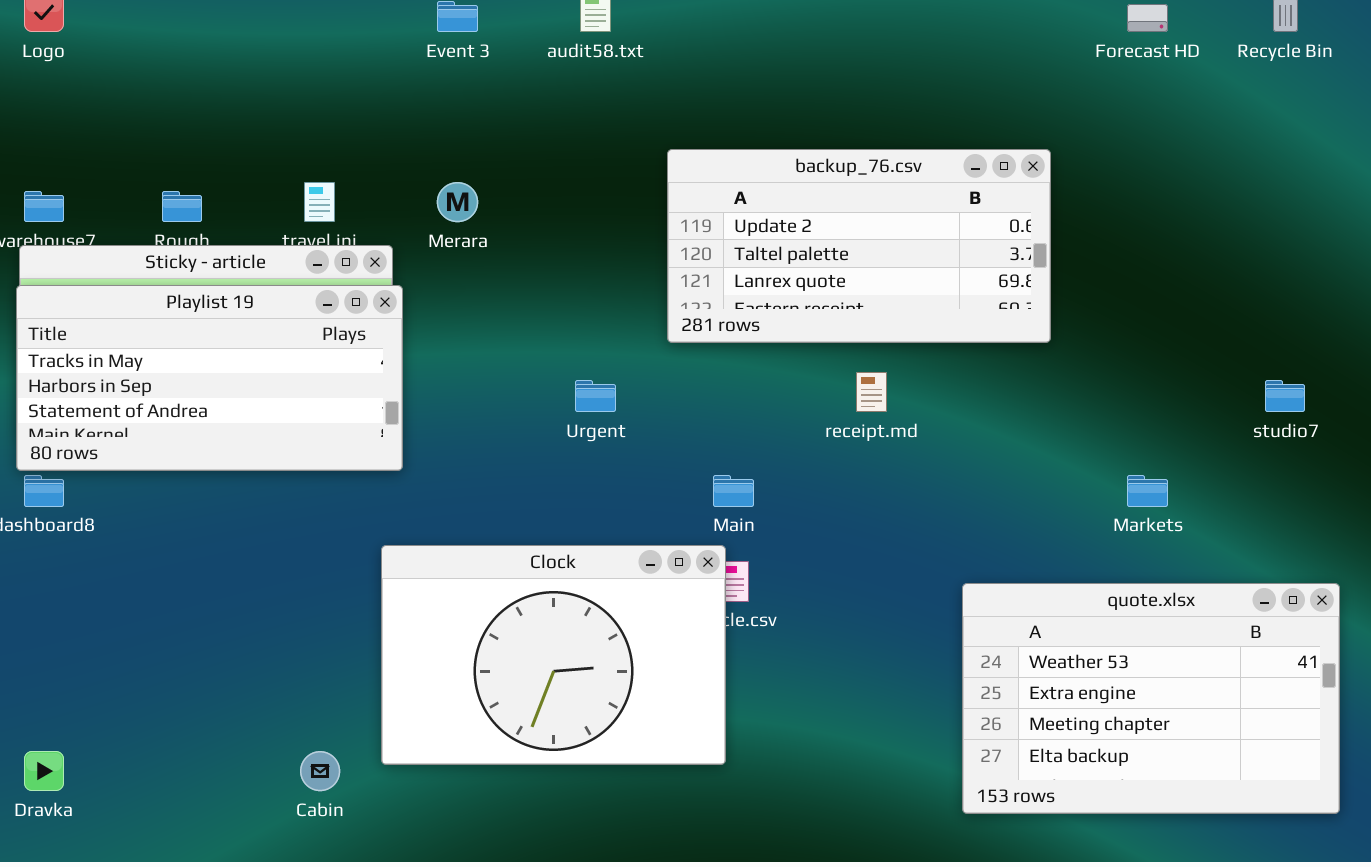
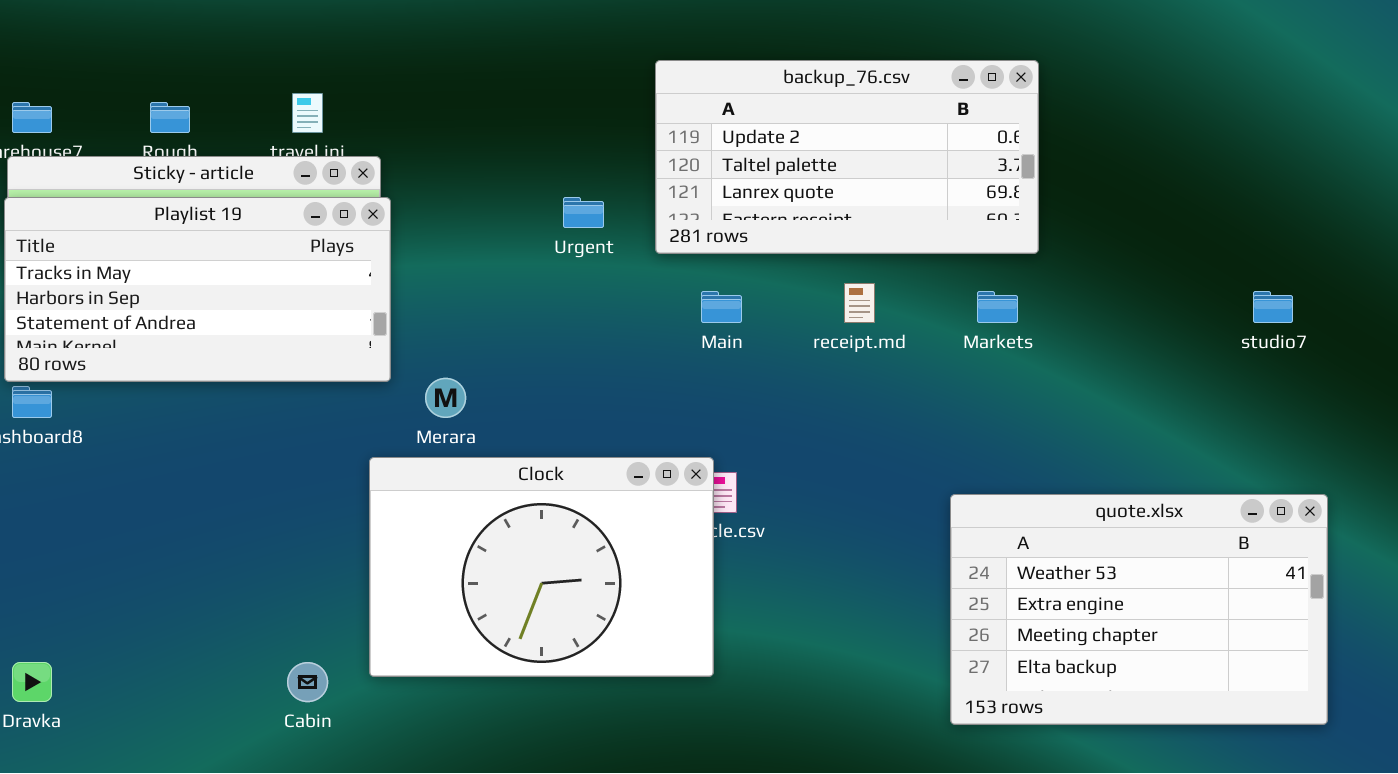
Merara: [437,182,478,222] -> [425,378,466,418], moved
Urgent: [575,380,616,412] -> [563,197,604,228], moved
Main: [713,475,754,507] -> [701,291,742,323], moved
Markets: [1127,475,1168,507] -> [977,291,1018,323], moved

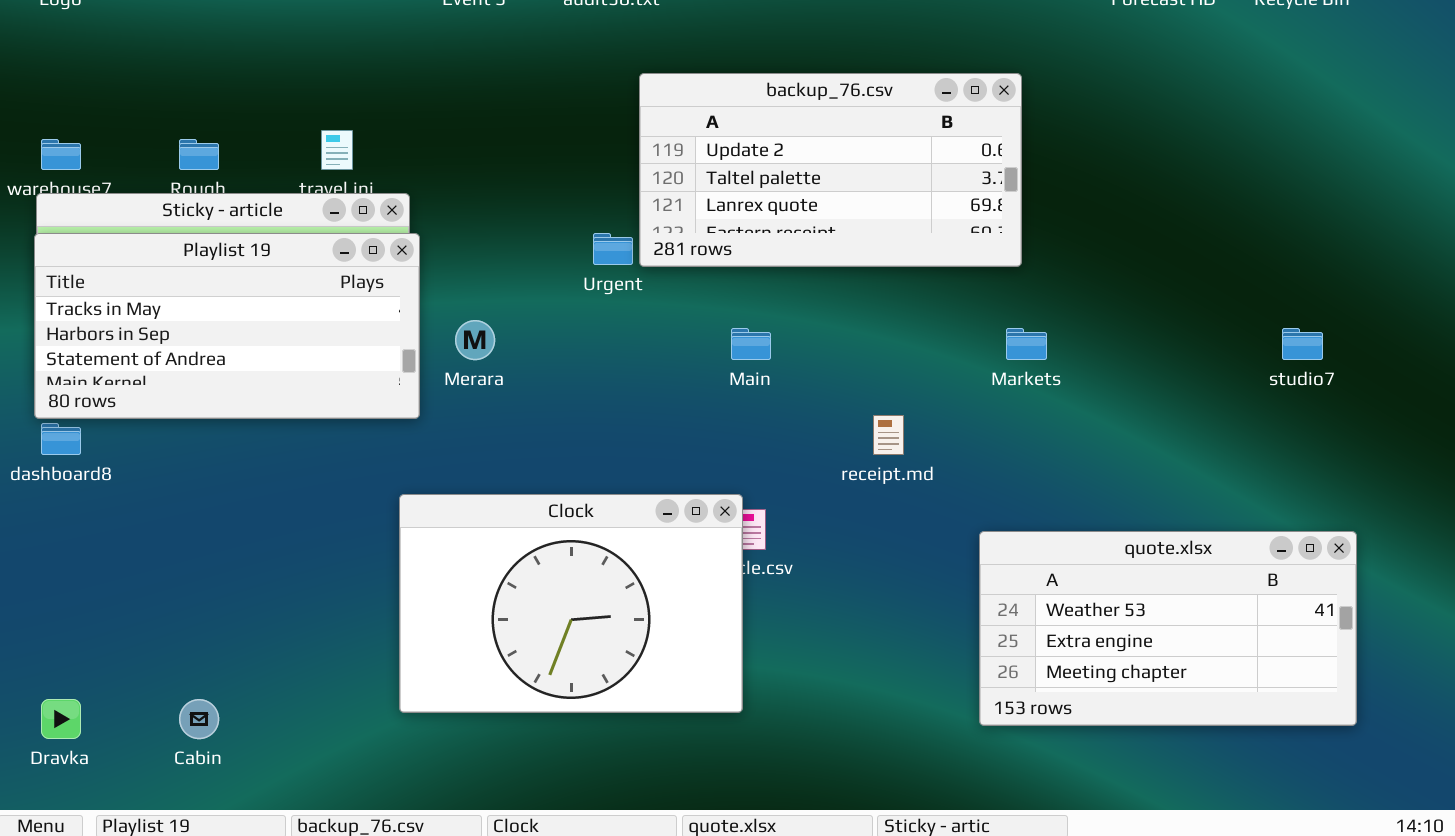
backup_76.csv: [655,60,1039,254] -> [639,73,1022,267], moved
receipt.md: [844,283,875,323] -> [873,415,904,455], moved
Merara: [425,378,466,418] -> [455,320,495,360], moved
quote.xlsx: [950,494,1328,725] -> [979,531,1357,726], resized
Cabin: [287,662,328,702] -> [179,699,219,739], moved

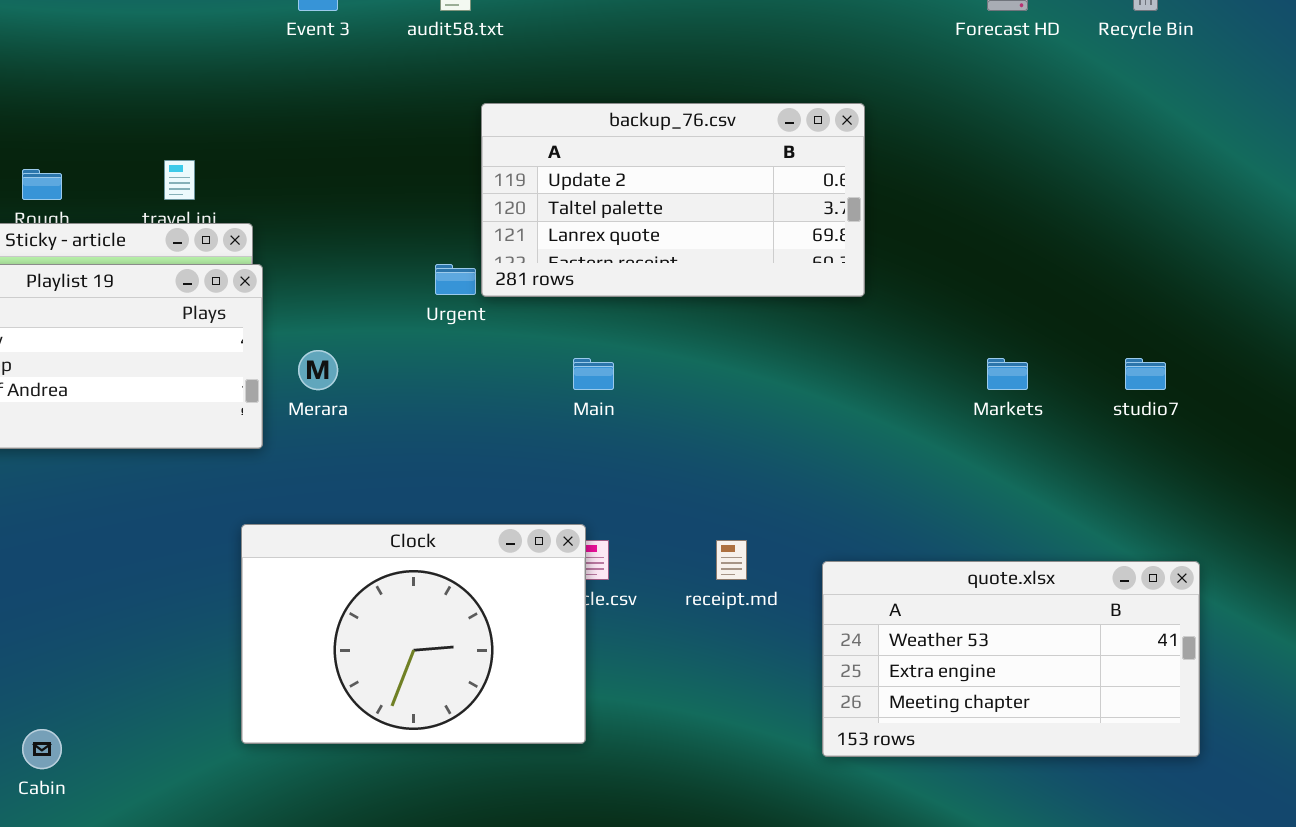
Markets: [1006,328,1047,360] -> [987,358,1028,390], moved
receipt.md: [873,415,904,455] -> [716,540,747,580], moved

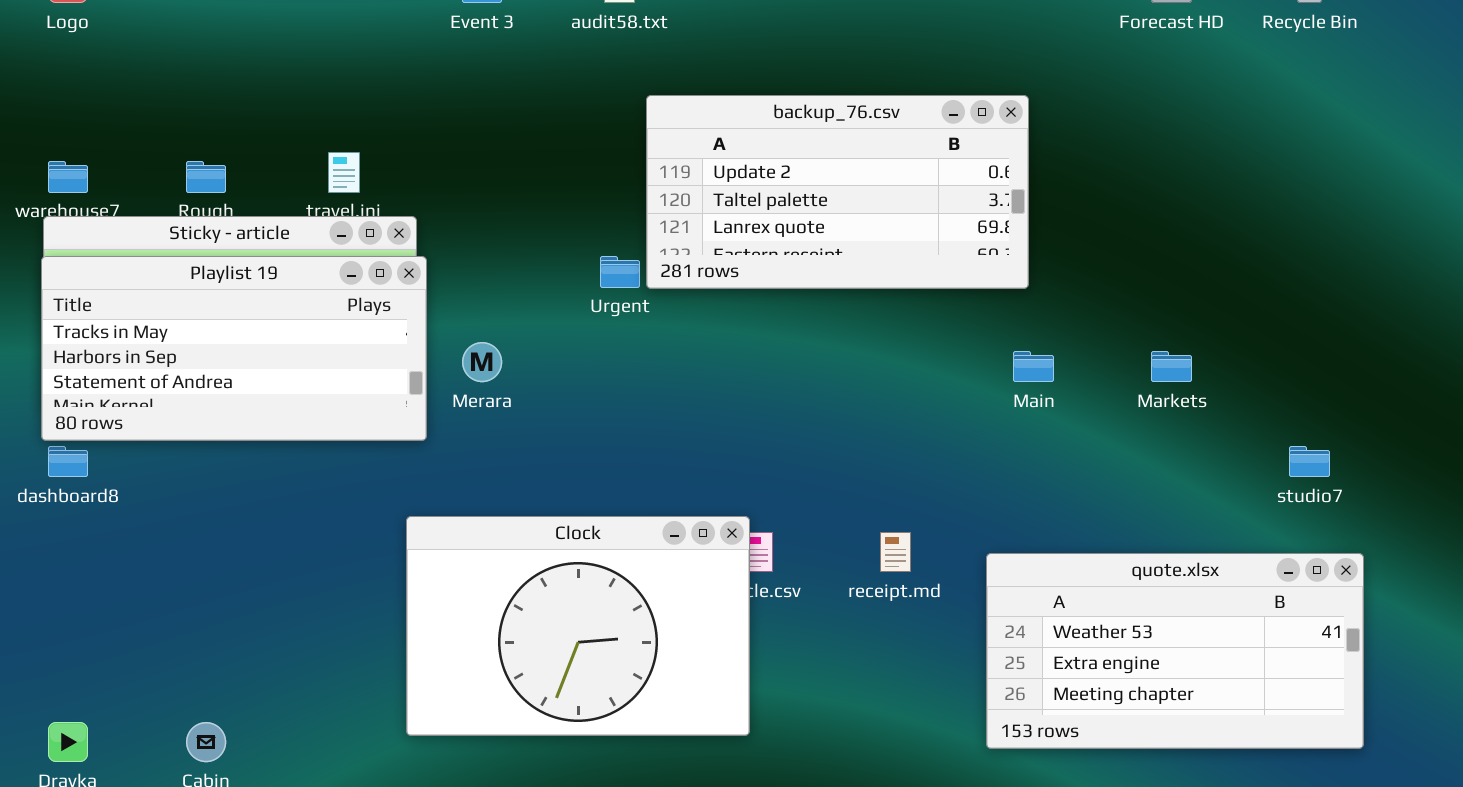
Main: [573,358,614,390] -> [1013,351,1054,382], moved
studio7: [1125,358,1166,390] -> [1289,446,1330,477], moved

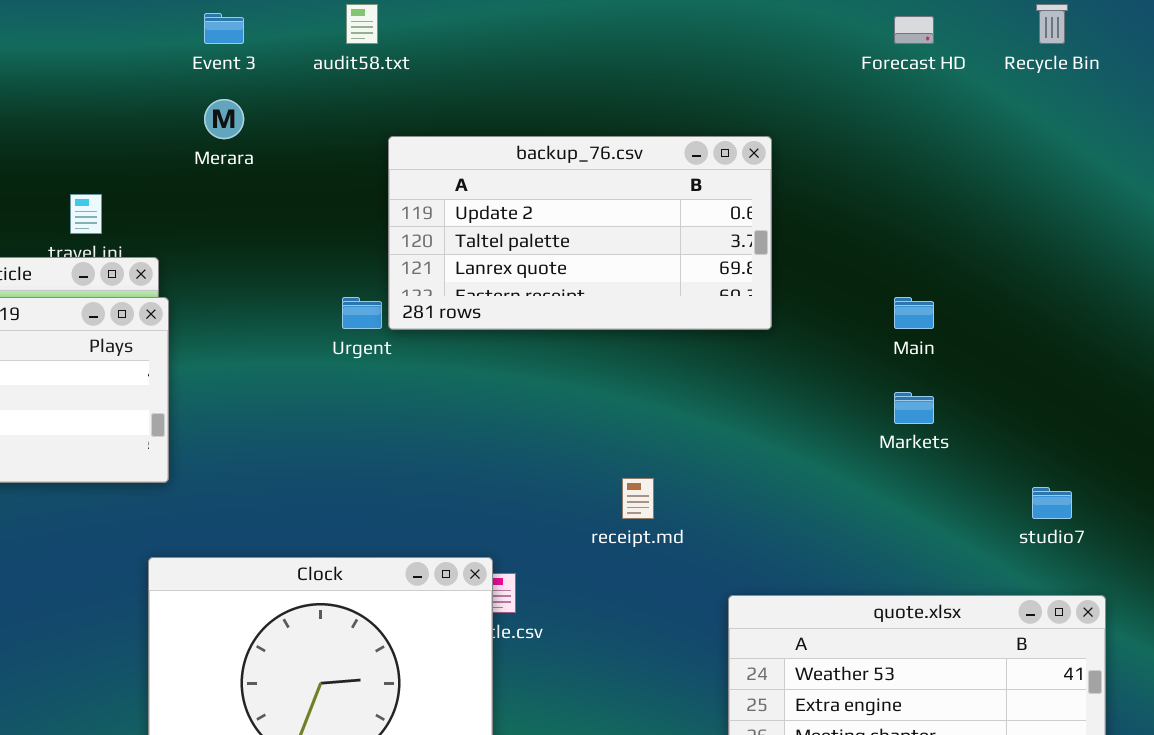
Merara: [462,342,502,382] -> [204,99,244,139], moved
Main: [1013,351,1054,382] -> [894,297,934,329], moved
receipt.md: [880,532,911,572] -> [622,478,654,519], moved

